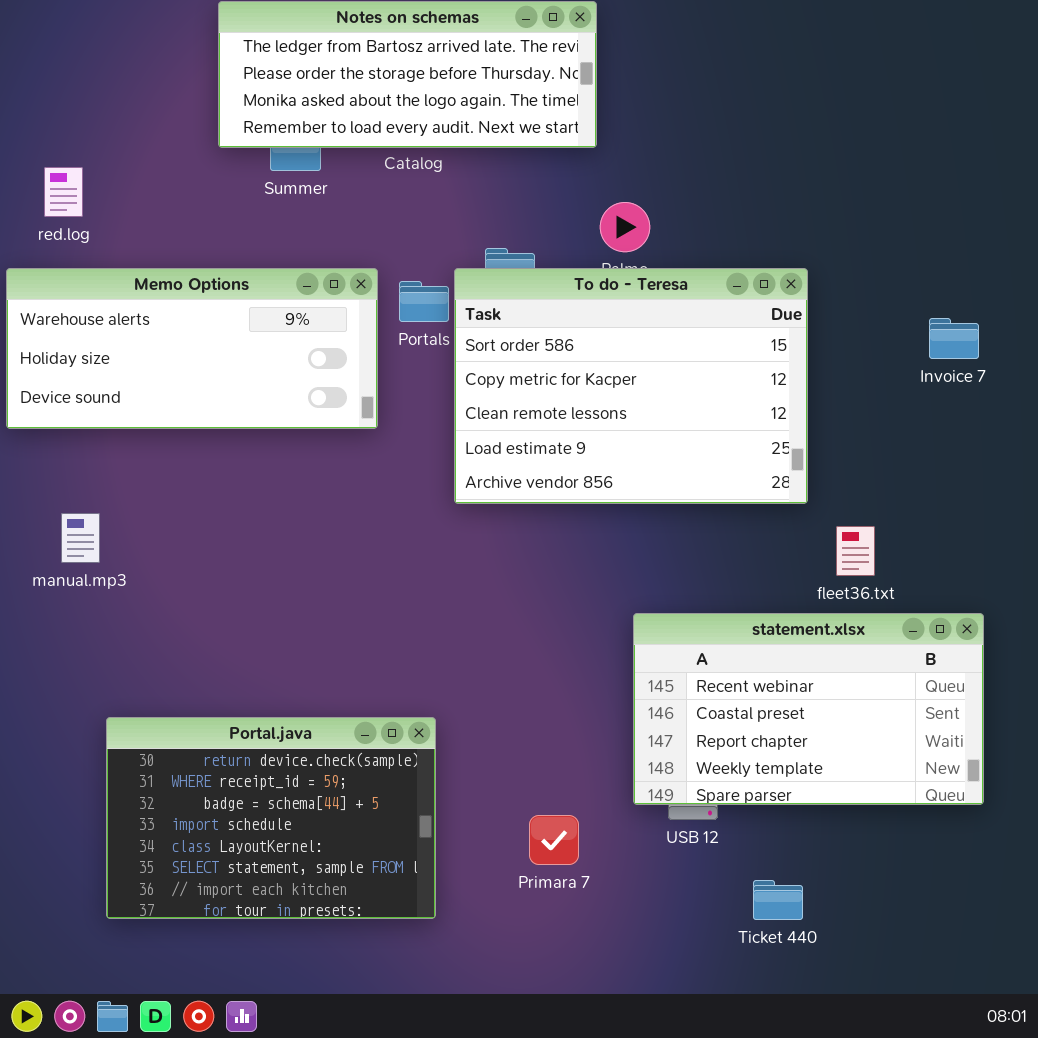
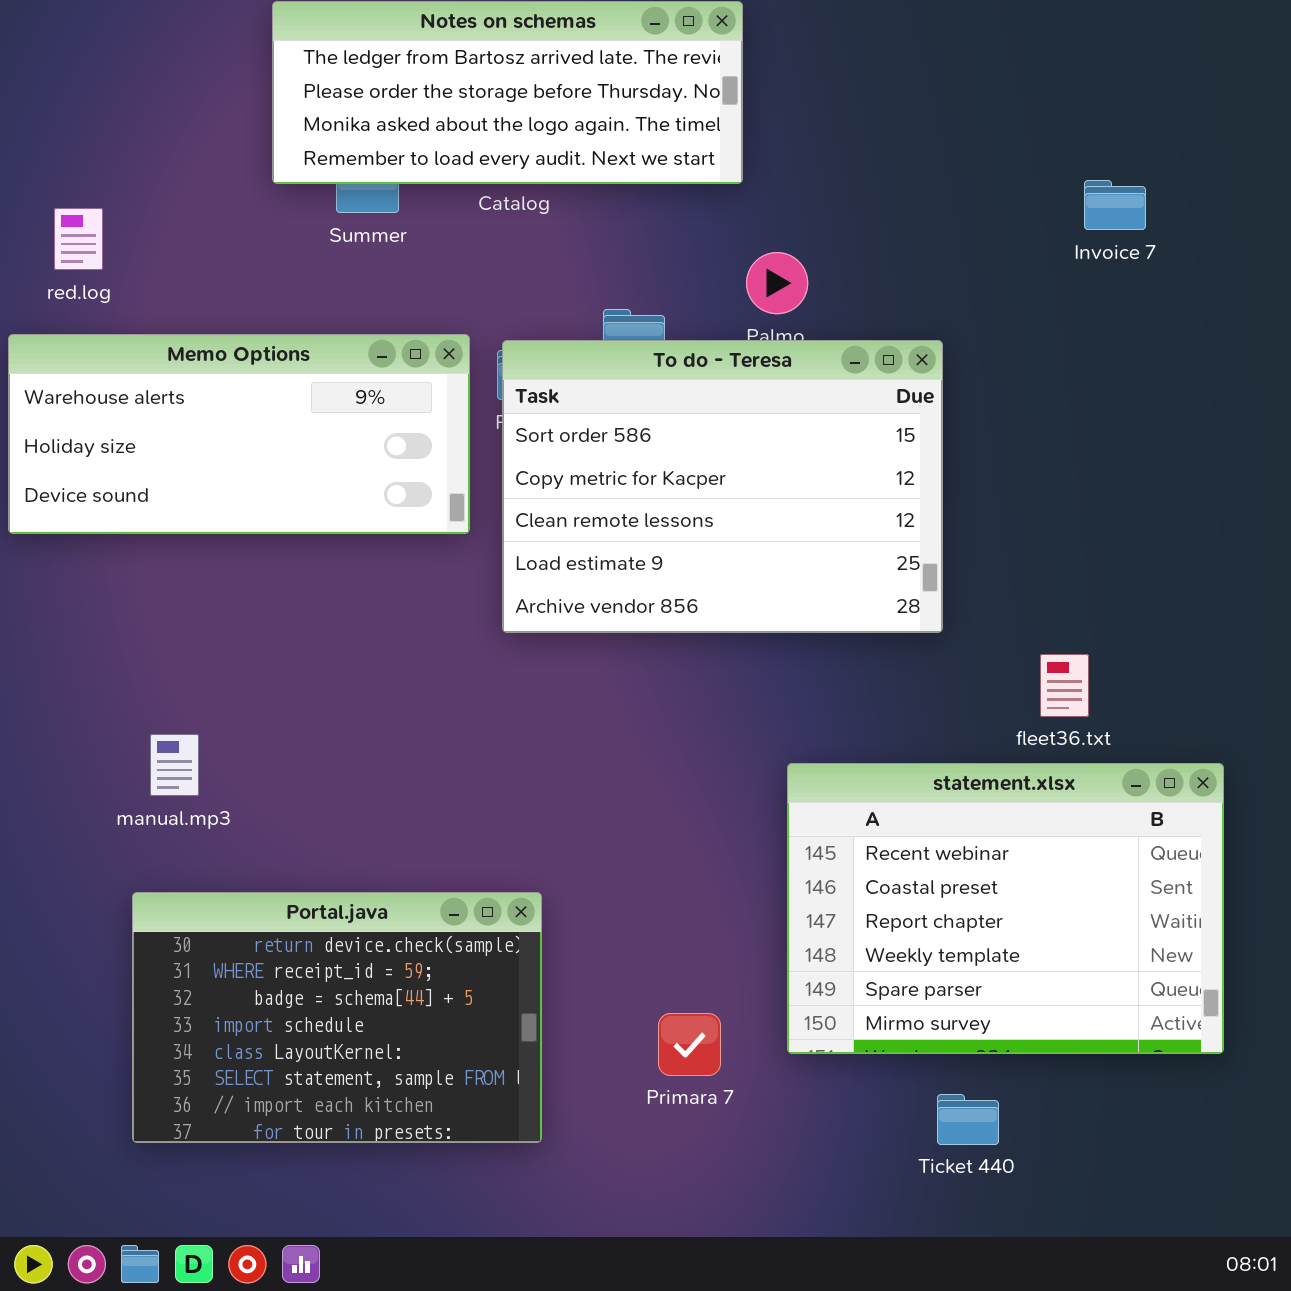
To do - Teresa: [454,268,808,504] -> [502,340,943,633], moved
Invoice 7: [929,318,979,359] -> [1084,180,1146,230], moved
manual.mp3: [61,513,100,563] -> [150,734,199,796], moved
statement.xlsx: [633,613,984,805] -> [787,763,1224,1054], resized

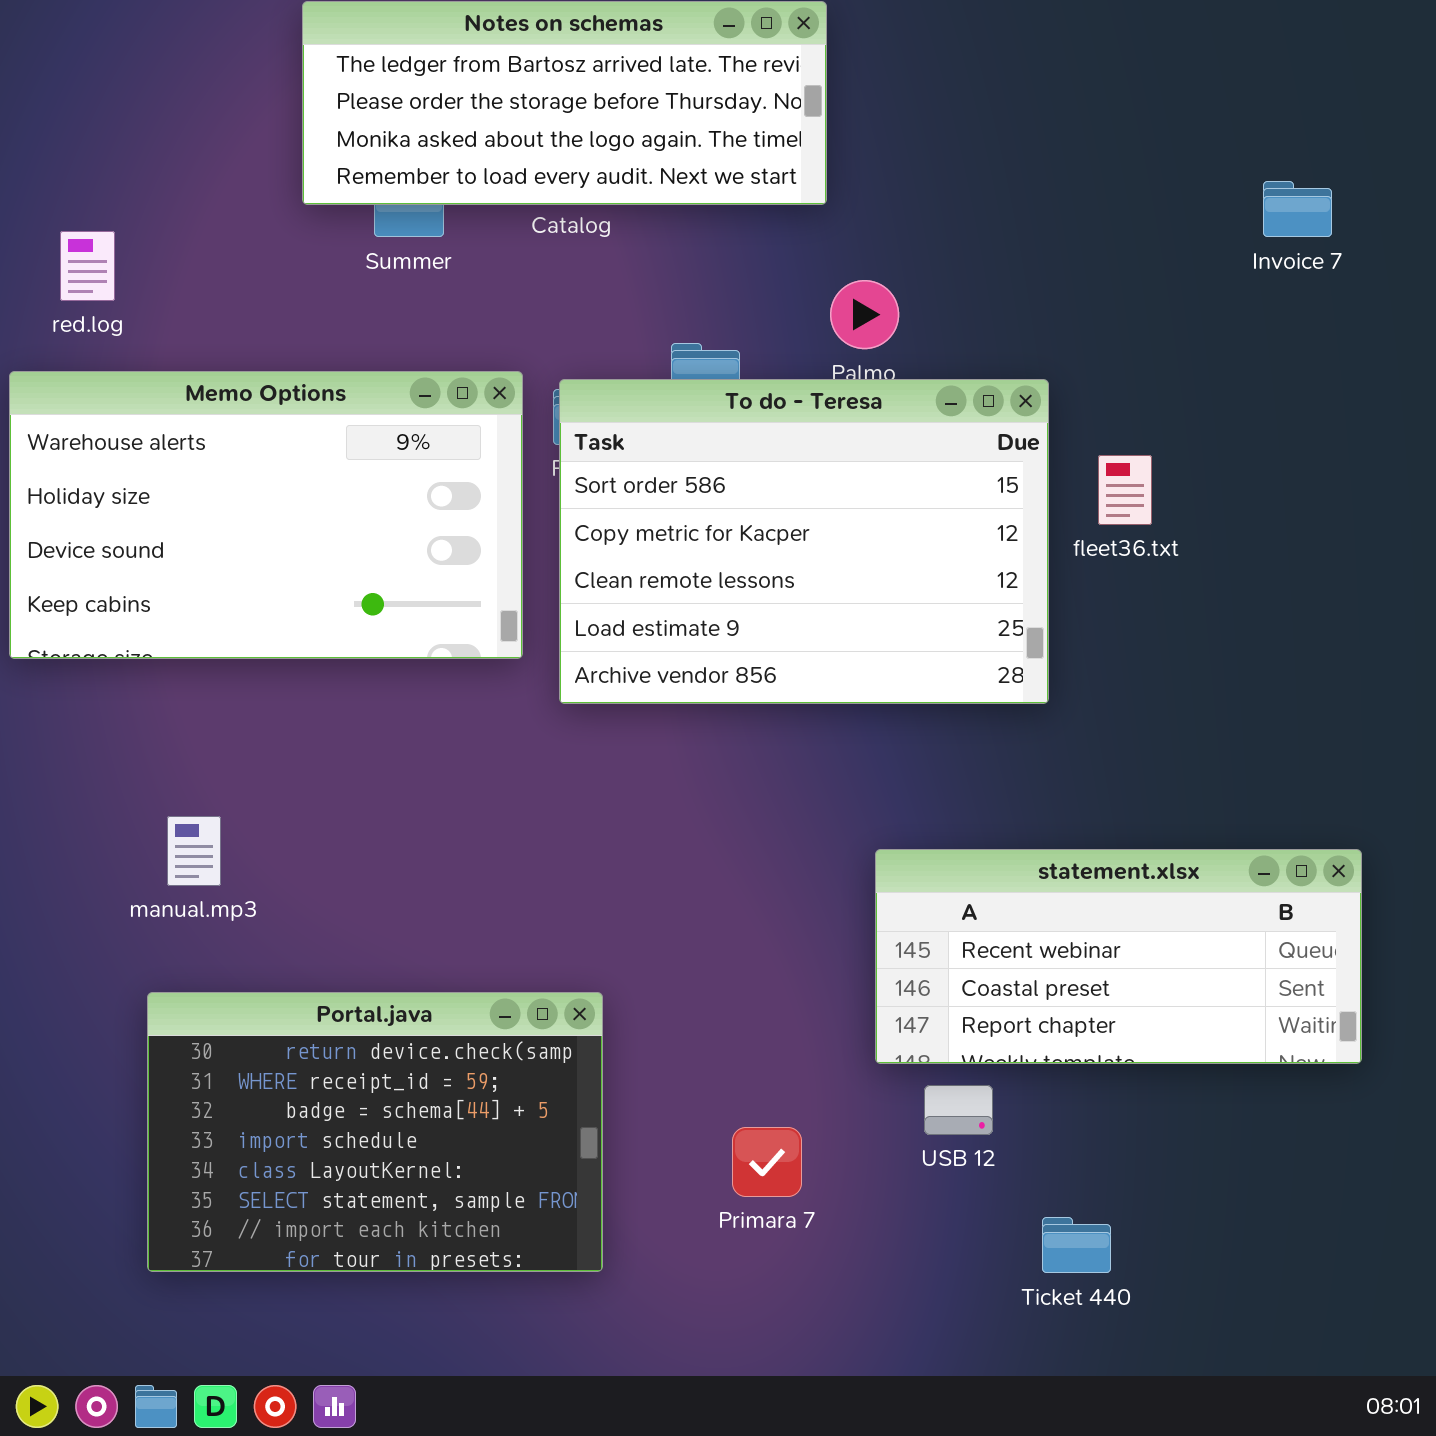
Invoice 7: [1084,180,1146,230] -> [1263,181,1332,237], moved
Memo Options: [8,334,470,534] -> [9,371,523,659], resized
fleet36.txt: [1040,654,1089,717] -> [1098,455,1152,525], moved
statement.xlsx: [787,763,1224,1054] -> [875,849,1362,1064], resized

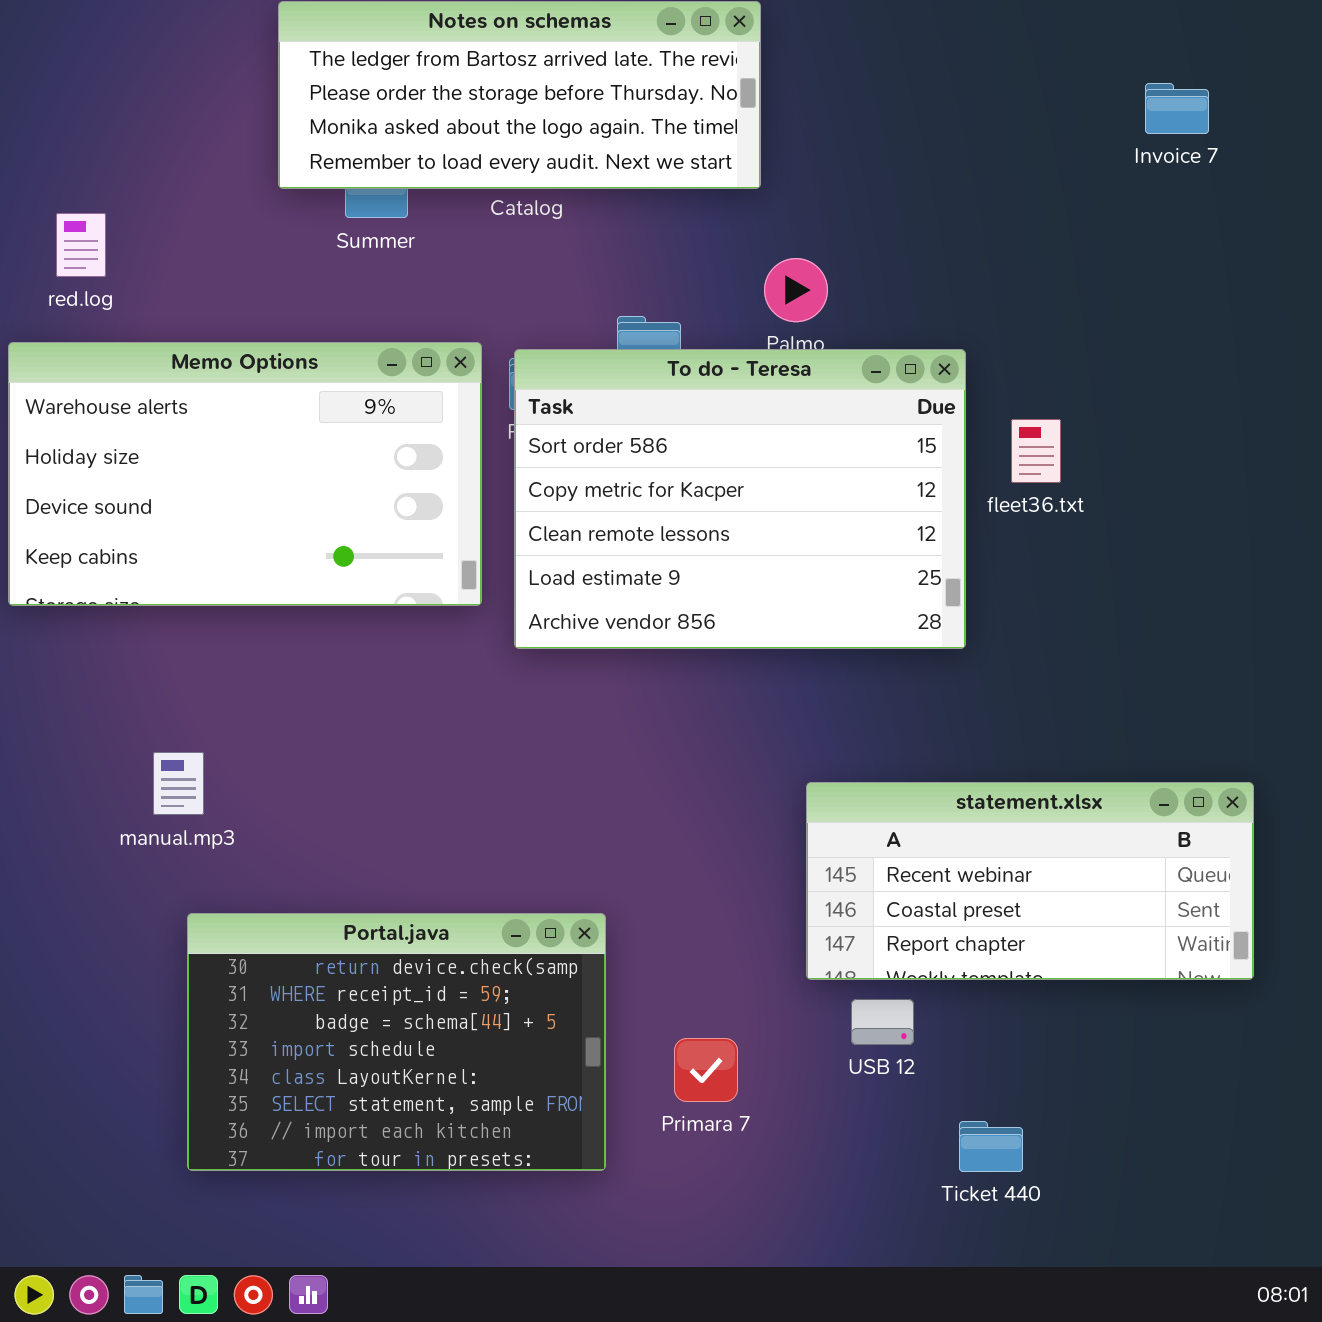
Invoice 7: [1263,181,1332,237] -> [1145,83,1209,134], moved
Portal.java: [147,992,603,1272] -> [187,913,606,1171], moved

